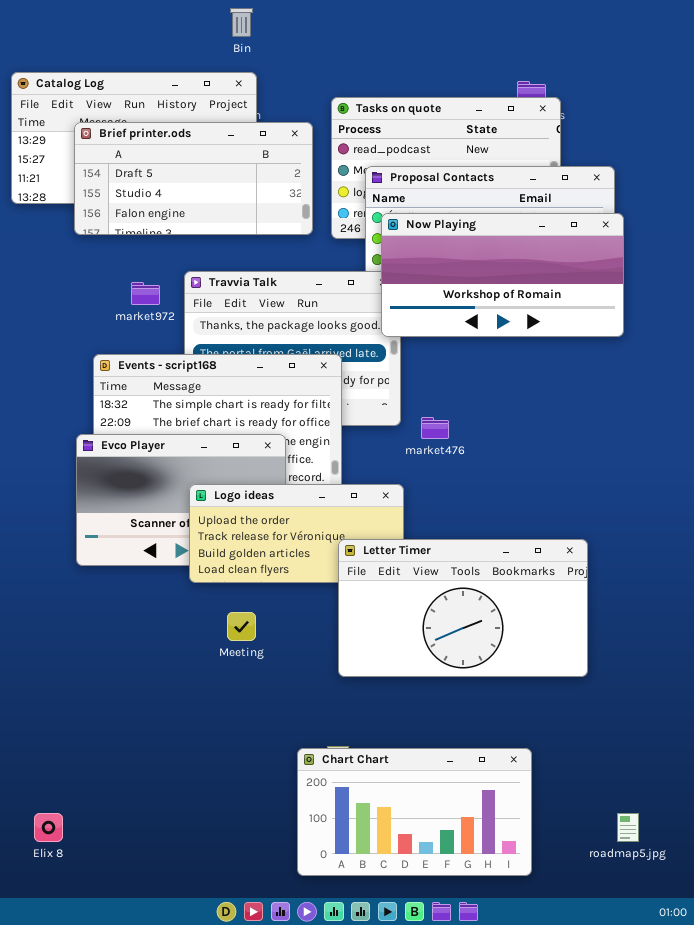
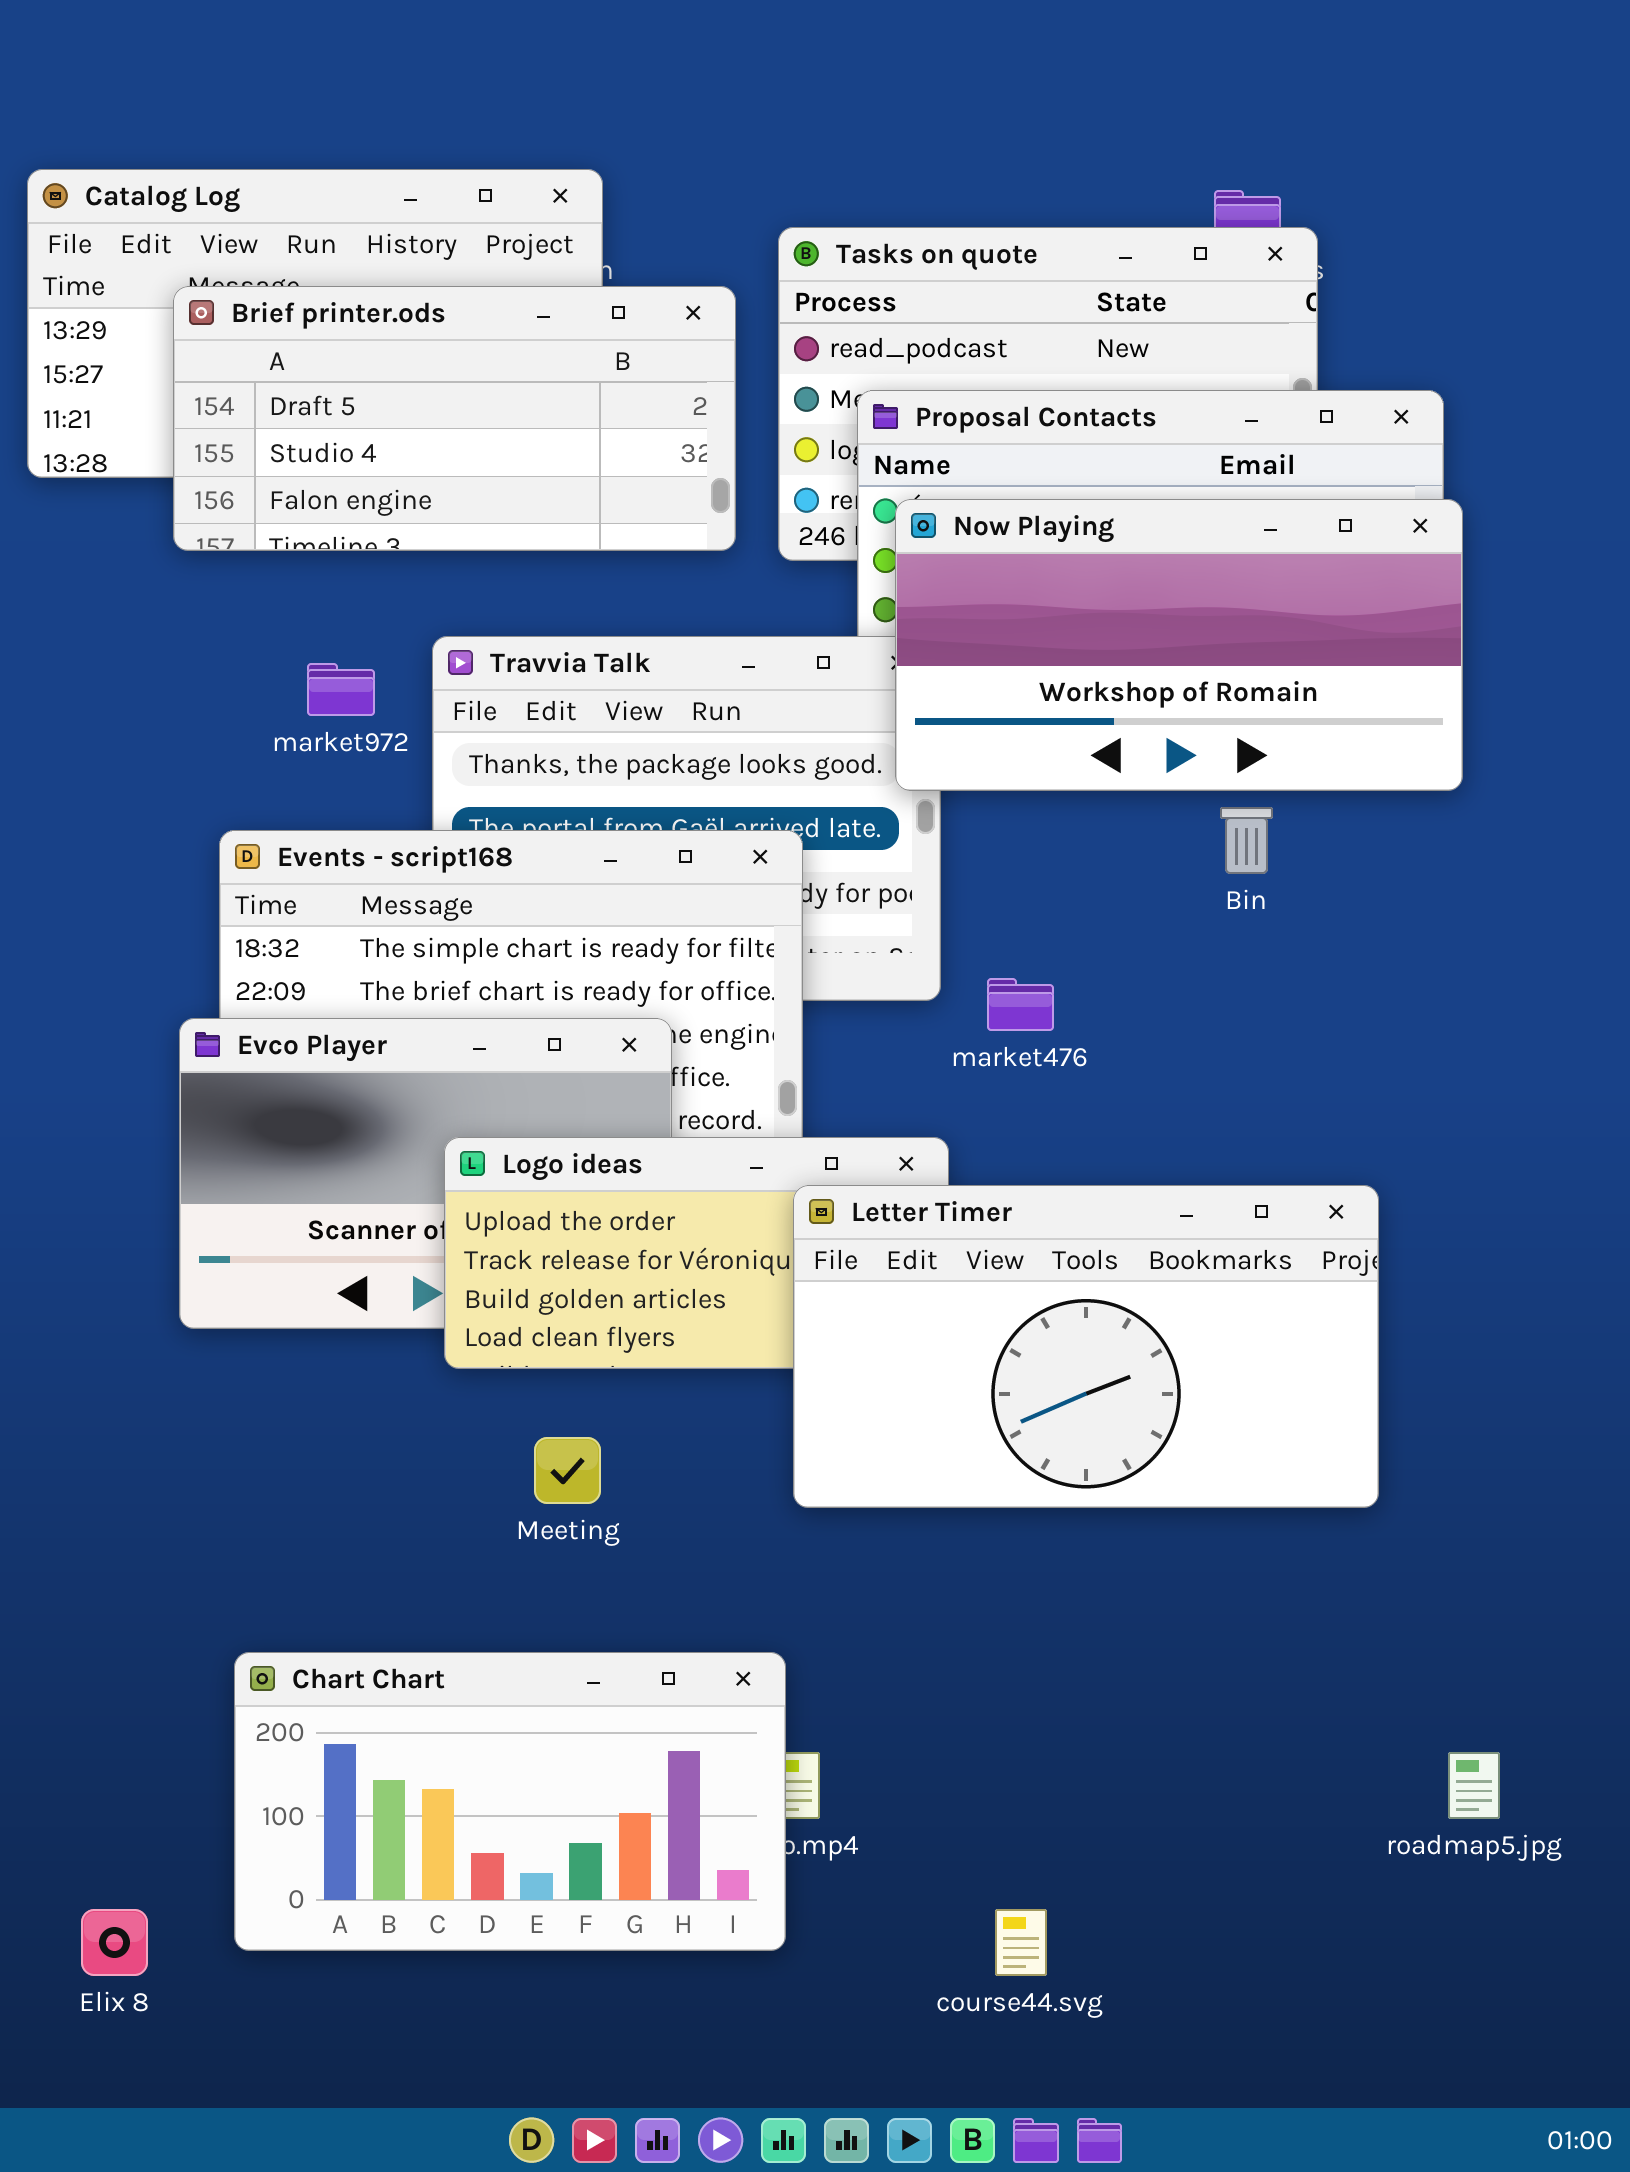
Bin: [230,8,253,37] -> [1220,807,1273,874], moved
Letter Timer: [338,539,588,677] -> [793,1185,1379,1508], moved
Chart Chart: [297,748,532,876] -> [234,1652,786,1951], moved
roadmap5.jpg: [617,813,639,842] -> [1448,1752,1500,1819], moved

